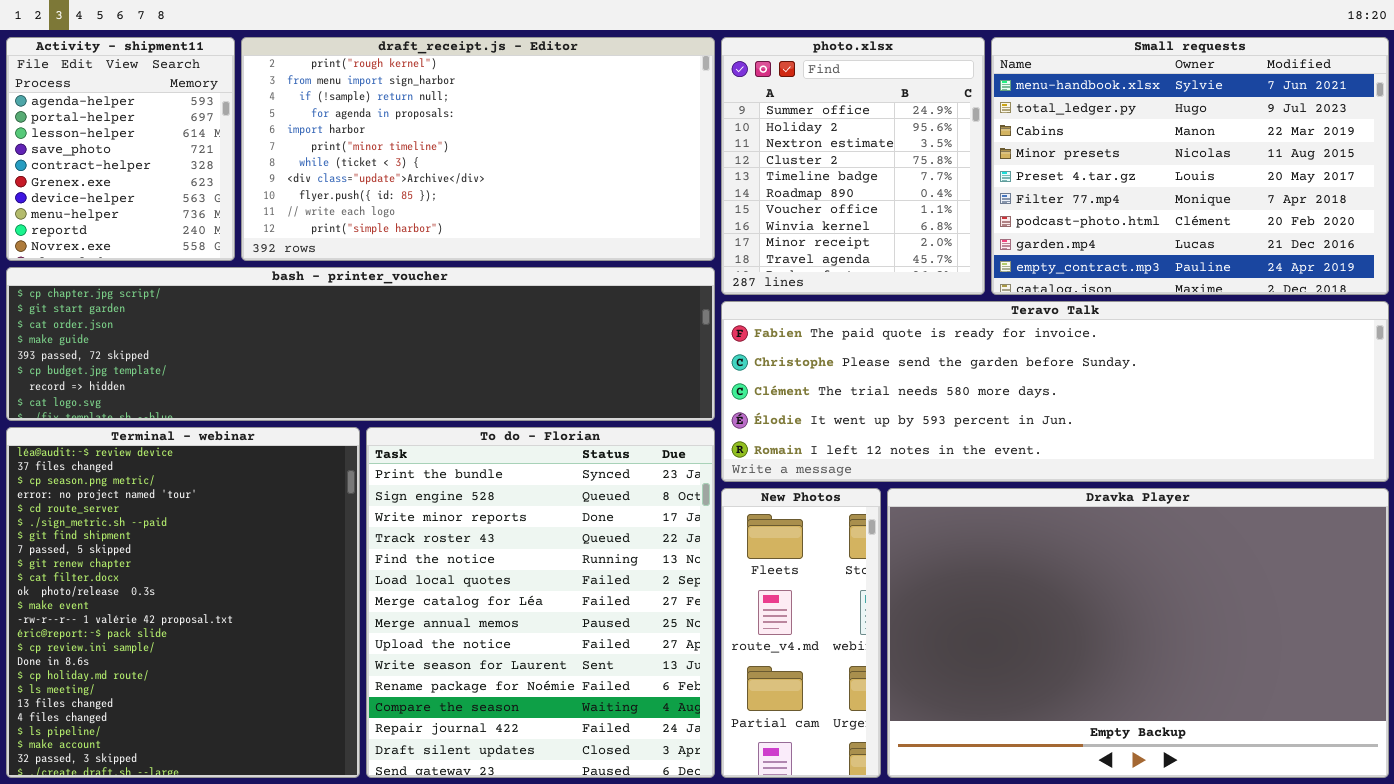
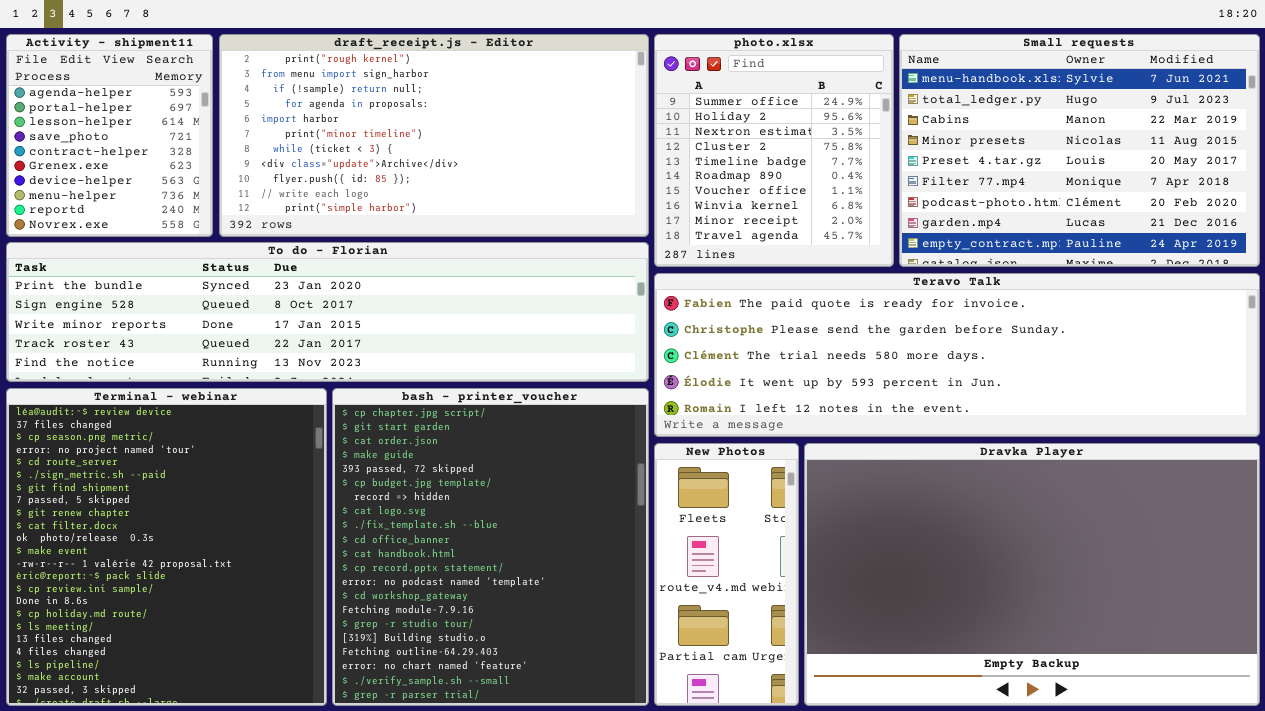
bash - printer_voucher: [6,267,715,421] -> [332,388,649,706], moved, resized
To do - Florian: [366,427,715,778] -> [6,242,649,382], moved, resized

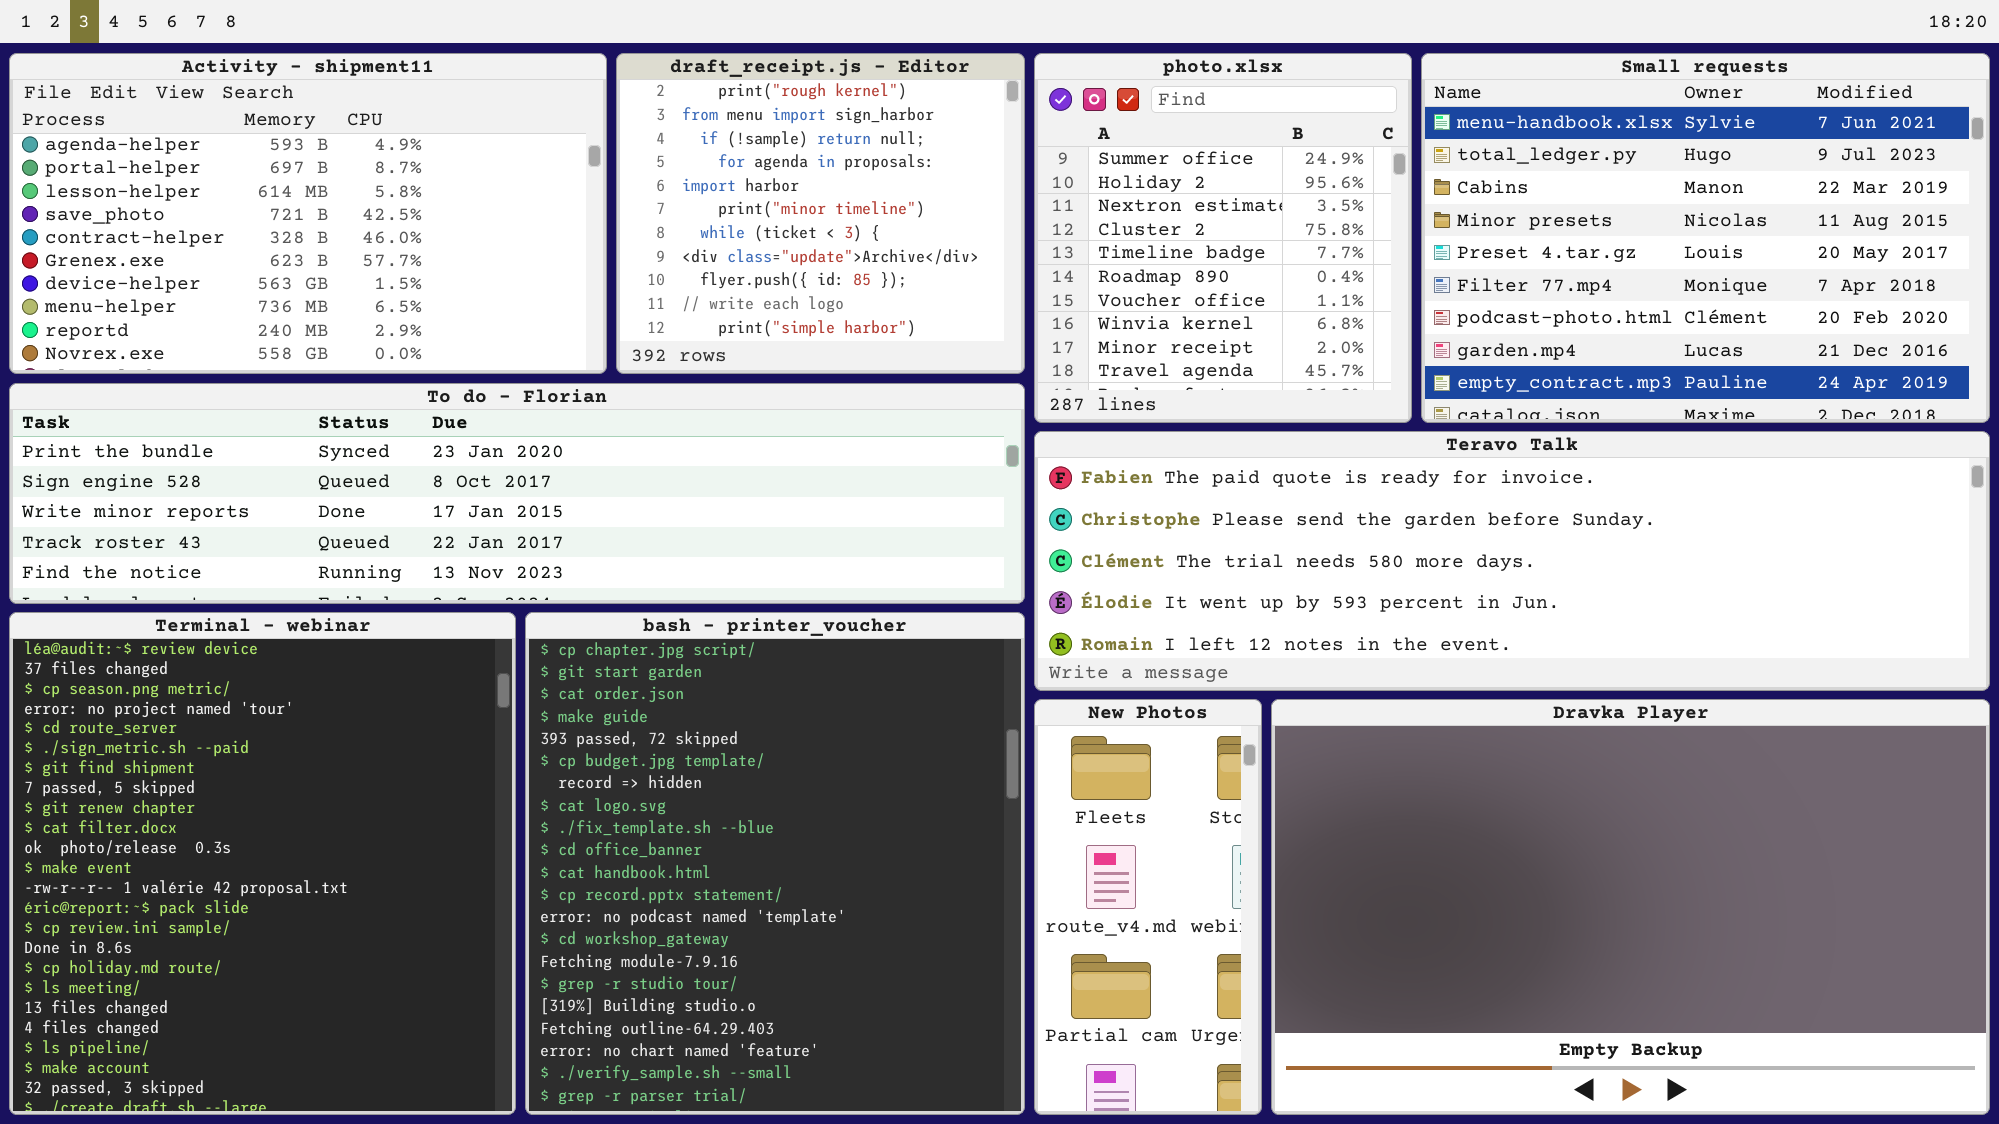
Activity - shipment11: [6,34,213,237] -> [9,53,607,374], resized
draft_receipt.js - Editor: [219,34,649,237] -> [616,53,1025,374], resized

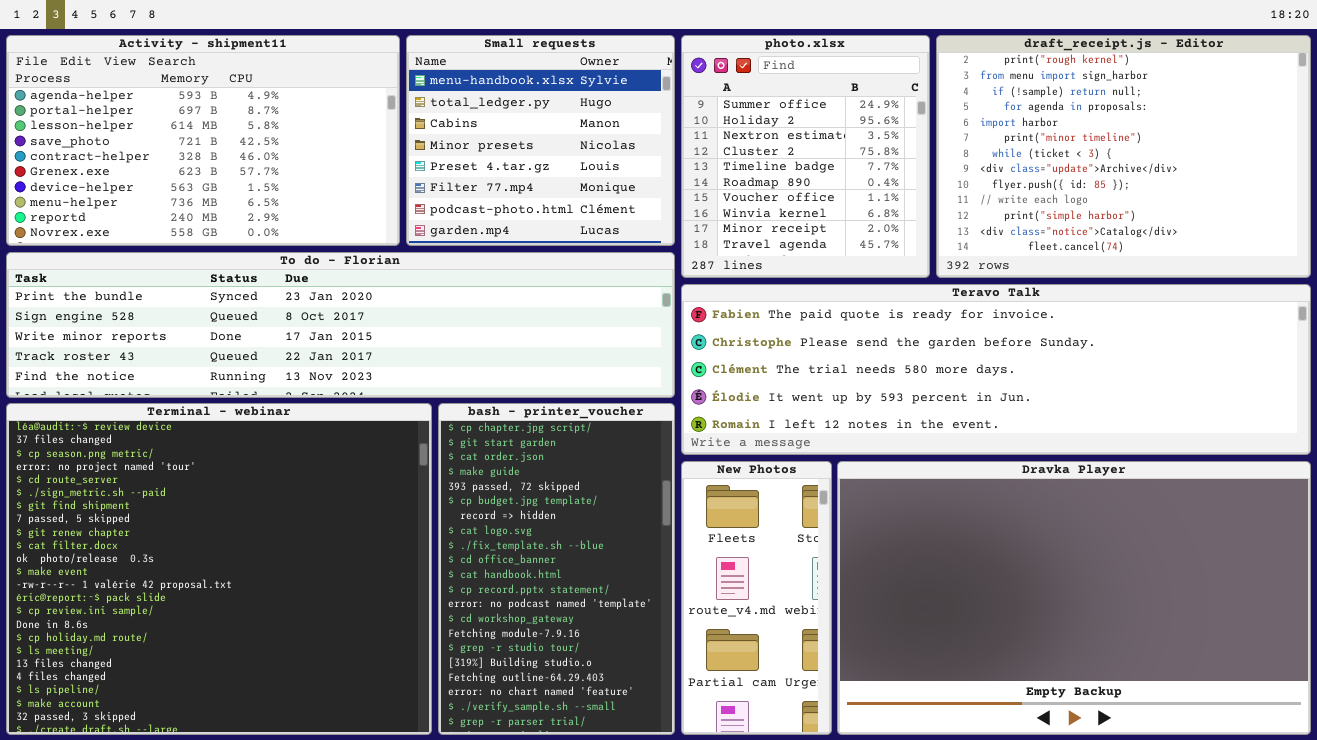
draft_receipt.js - Editor: [616,53,1025,374] -> [936,35,1311,278], moved, resized
Small requests: [1421,53,1990,423] -> [406,35,675,246], moved, resized
Terminal - webinar: [9,612,516,1115] -> [6,403,432,735], resized
bash - printer_voucher: [525,612,1025,1115] -> [438,403,675,735], resized

